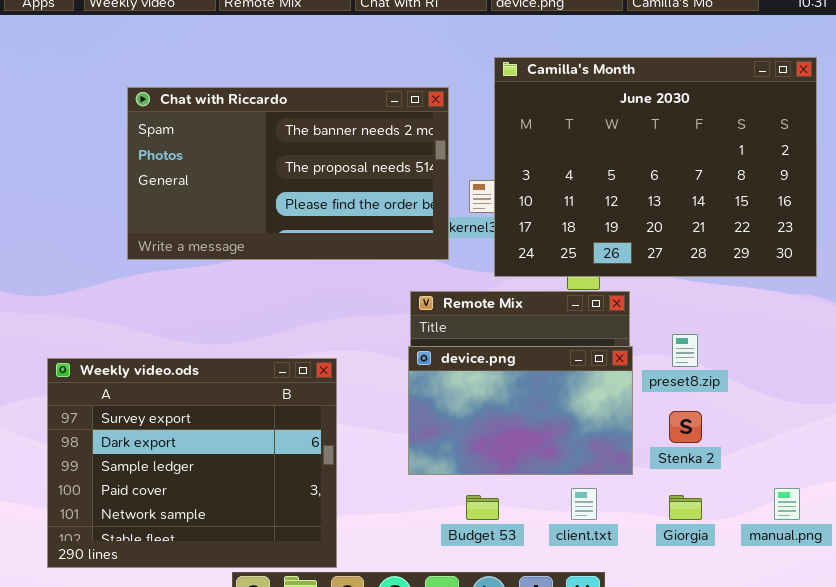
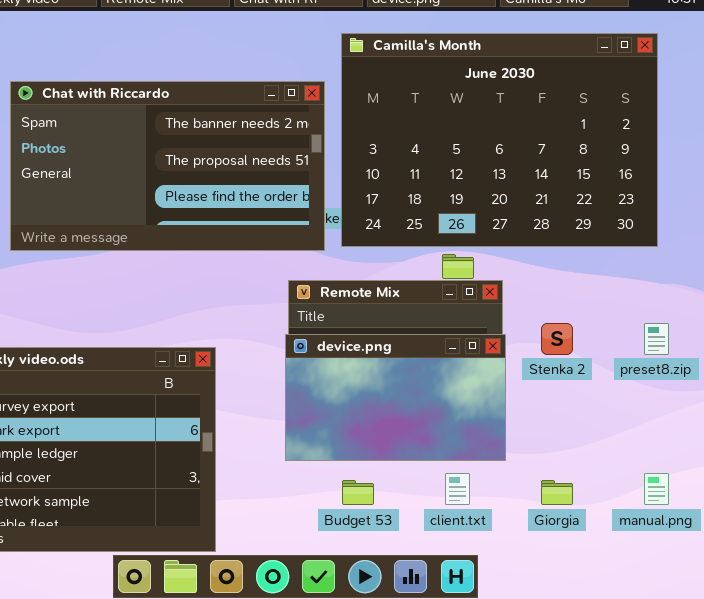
Camilla's Month: [494,57,817,277] -> [341,33,658,247], moved
preset8.zip: [672,334,698,367] -> [644,323,669,355], moved
Stenka 2: [669,411,702,443] -> [541,323,573,355], moved

